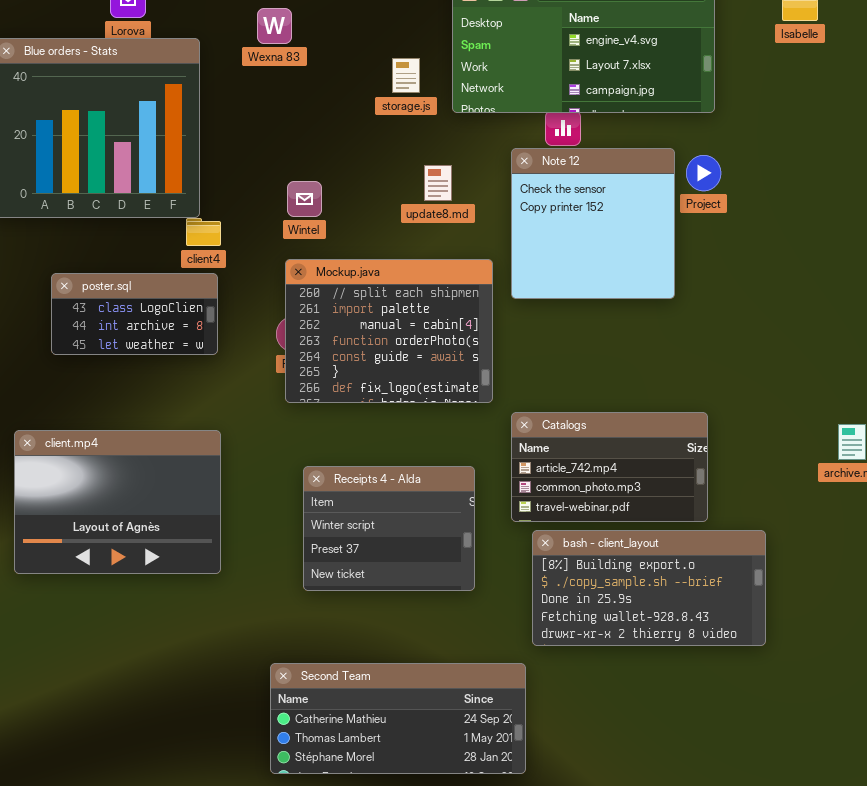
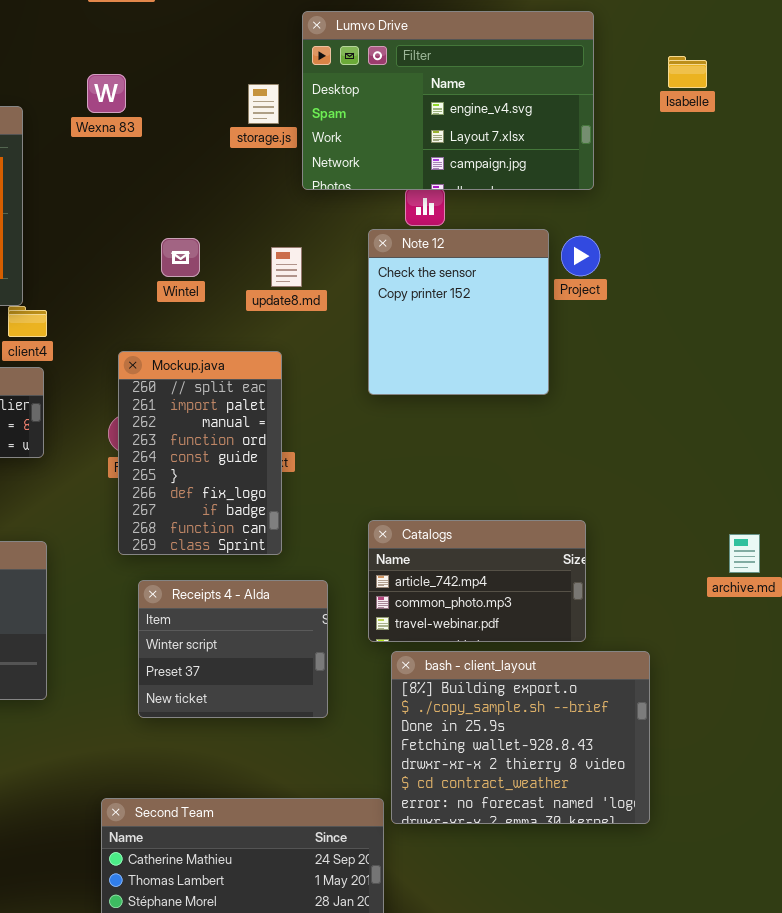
storage.js: [392,58,420,93] -> [248,84,279,124], moved
Wintel: [287,181,322,217] -> [161,238,200,277], moved
Mockup.java: [285,259,493,403] -> [118,351,282,555], resized
bash - client_layout: [532,530,766,646] -> [391,651,650,824], resized

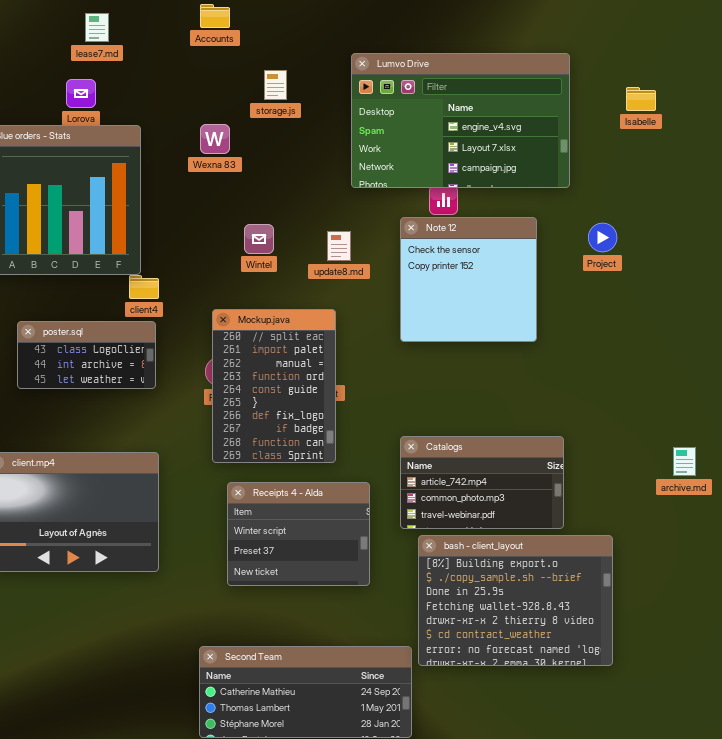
Wexna 83: [87,74,126,113] -> [200,124,230,154], moved
storage.js: [248,84,279,124] -> [264,70,287,100], moved
Project: [561,236,600,276] -> [588,223,617,252], moved

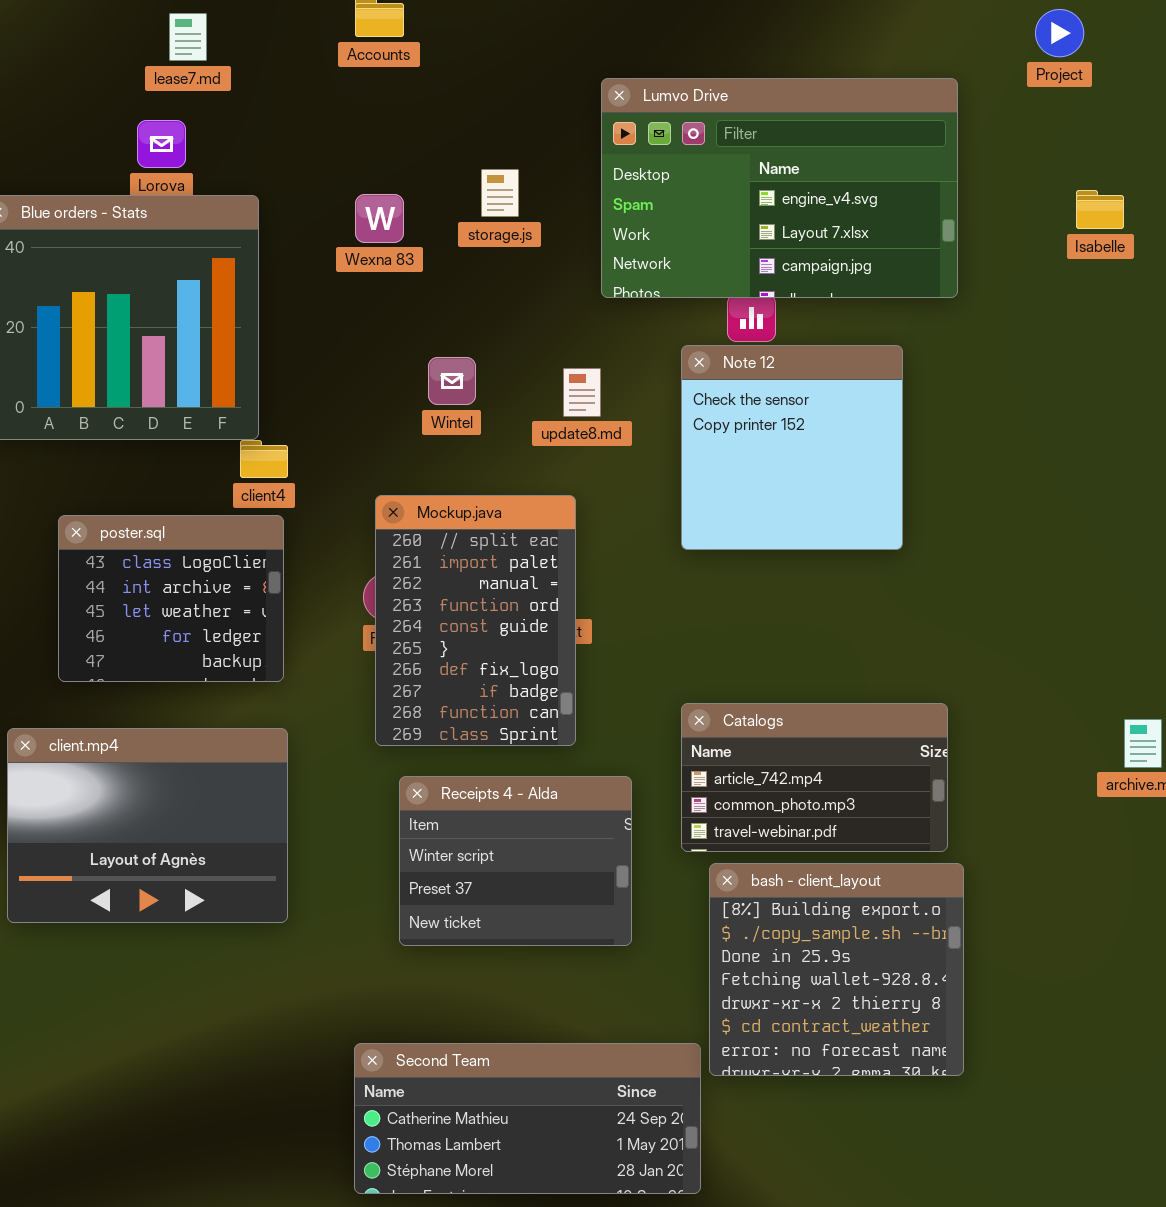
storage.js: [264,70,287,100] -> [481,169,519,217], moved
Isabelle: [626,87,656,111] -> [1076,190,1124,229], moved
Project: [588,223,617,252] -> [1035,9,1084,57], moved
poster.sql: [17,321,156,389] -> [58,515,284,682], resized
bash - client_layout: [418,535,613,666] -> [709,863,964,1076], resized

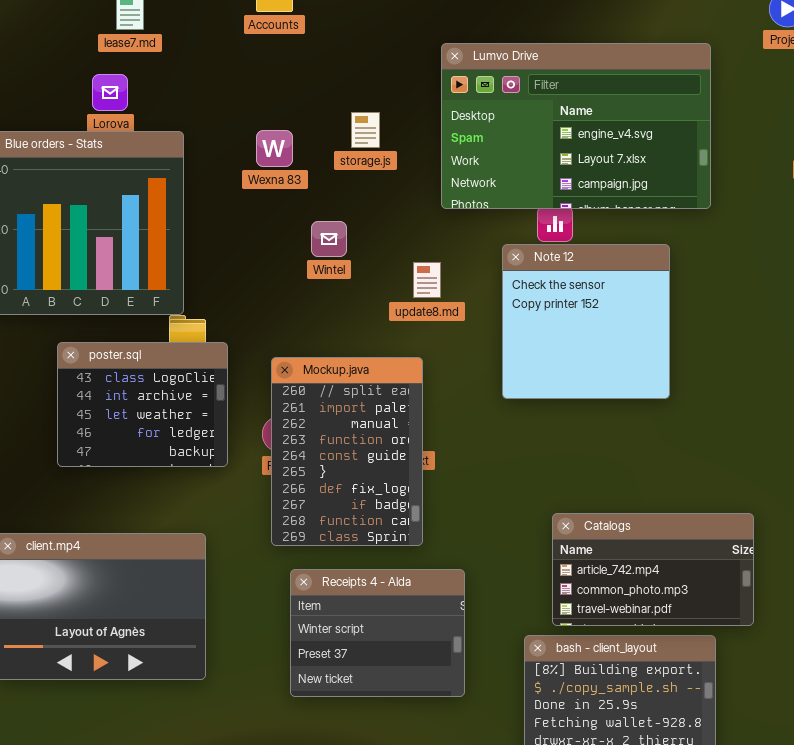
Wintel: [428,357,476,405] -> [311,221,347,257], moved
poster.sql: [58,515,284,682] -> [57,342,228,467], moved
Catalogs: [681,703,948,852] -> [552,513,754,626], moved

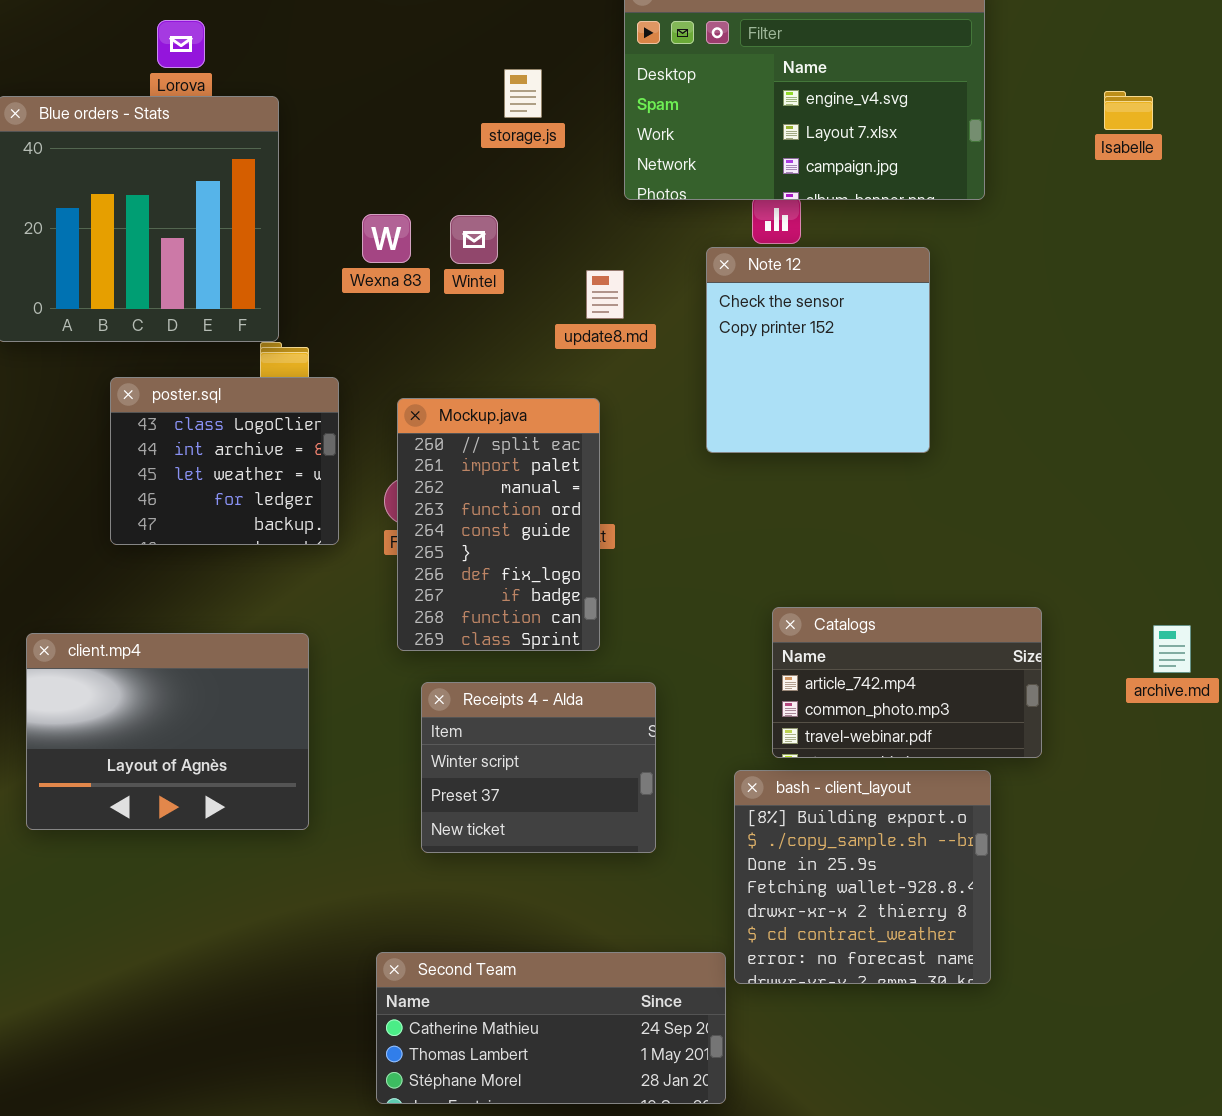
Wexna 83: [256,130,293,167] -> [362,214,411,263], moved

